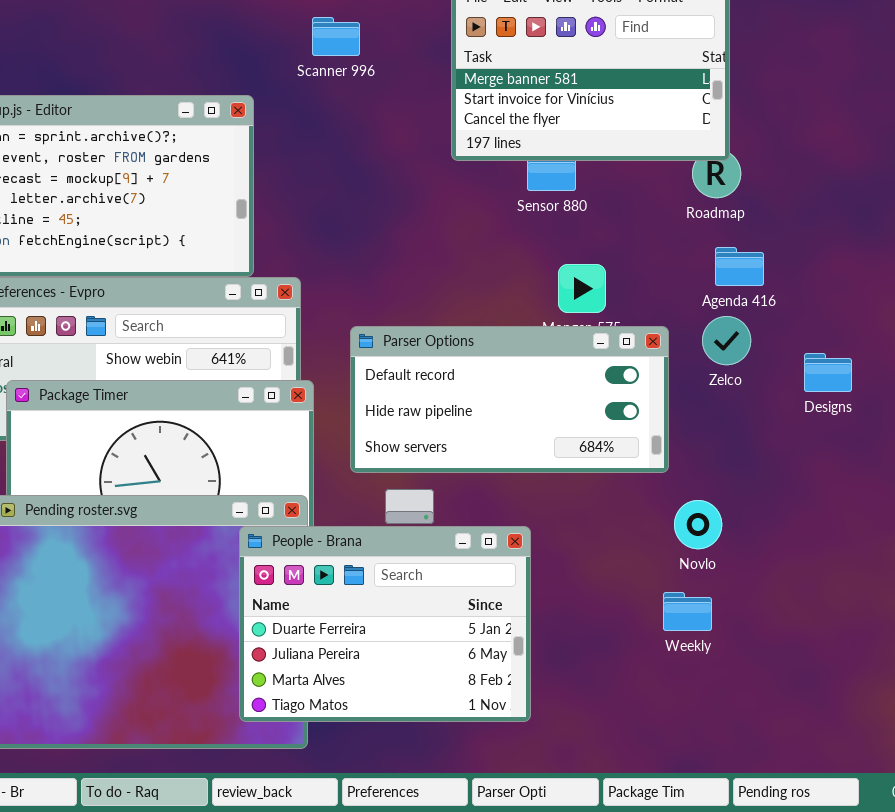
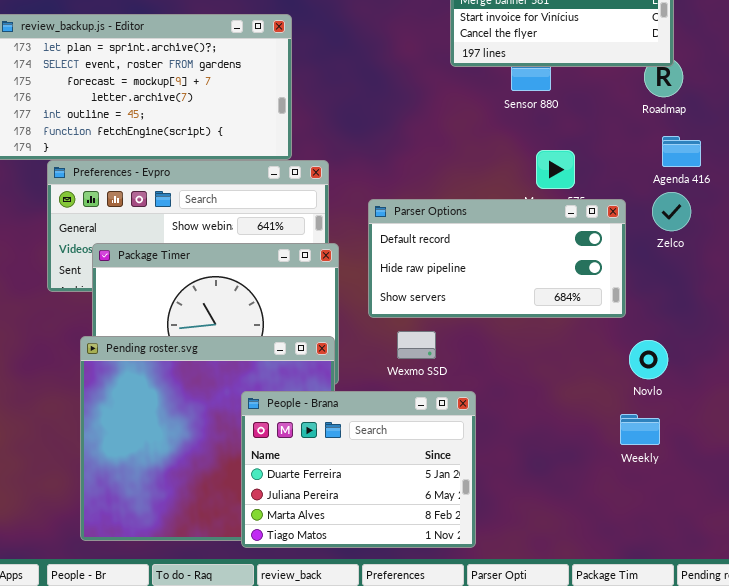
People - Brana: [239,526,531,722] -> [241,391,476,548], moved

